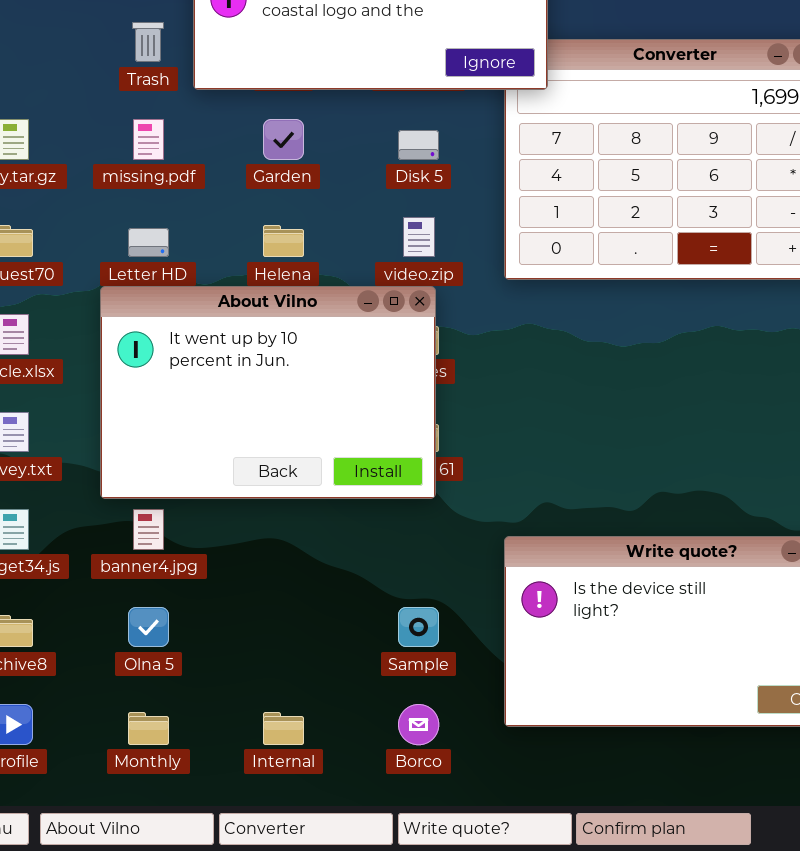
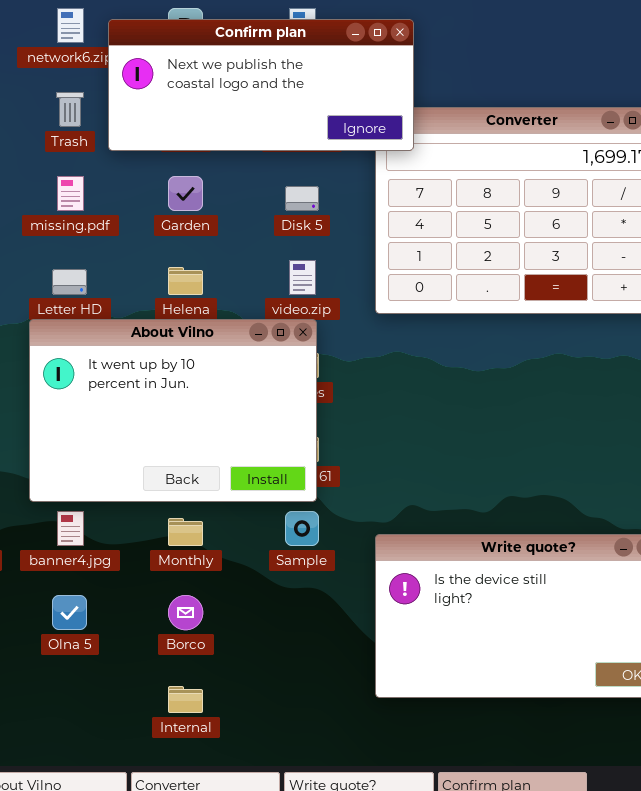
Sample: [398,607,439,647] -> [285,511,319,546], moved
Borco: [398,704,439,745] -> [168,595,203,630], moved
Monthly: [128,712,169,745] -> [168,518,203,546], moved

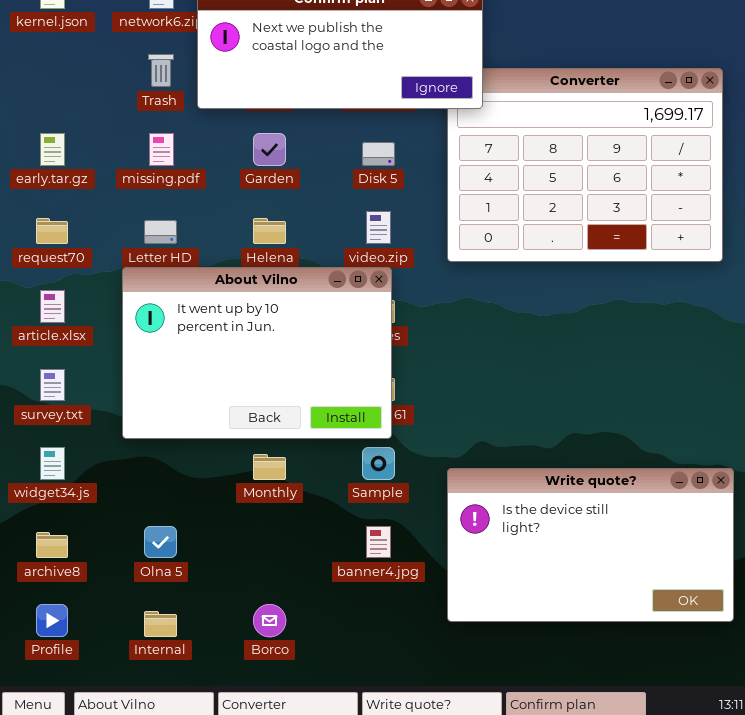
banner4.jpg: [57,511,84,546] -> [366,526,391,558], moved
Borco: [168,595,203,630] -> [253,604,286,637], moved
Internal: [168,686,203,713] -> [144,611,177,637], moved

